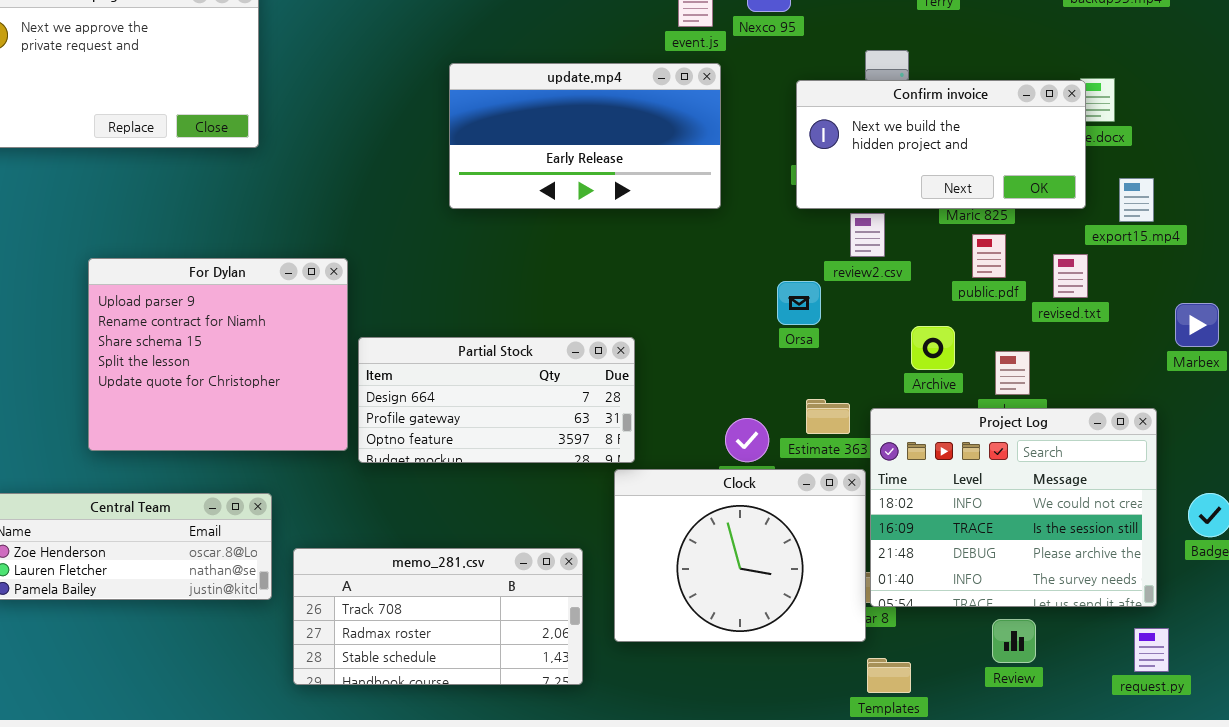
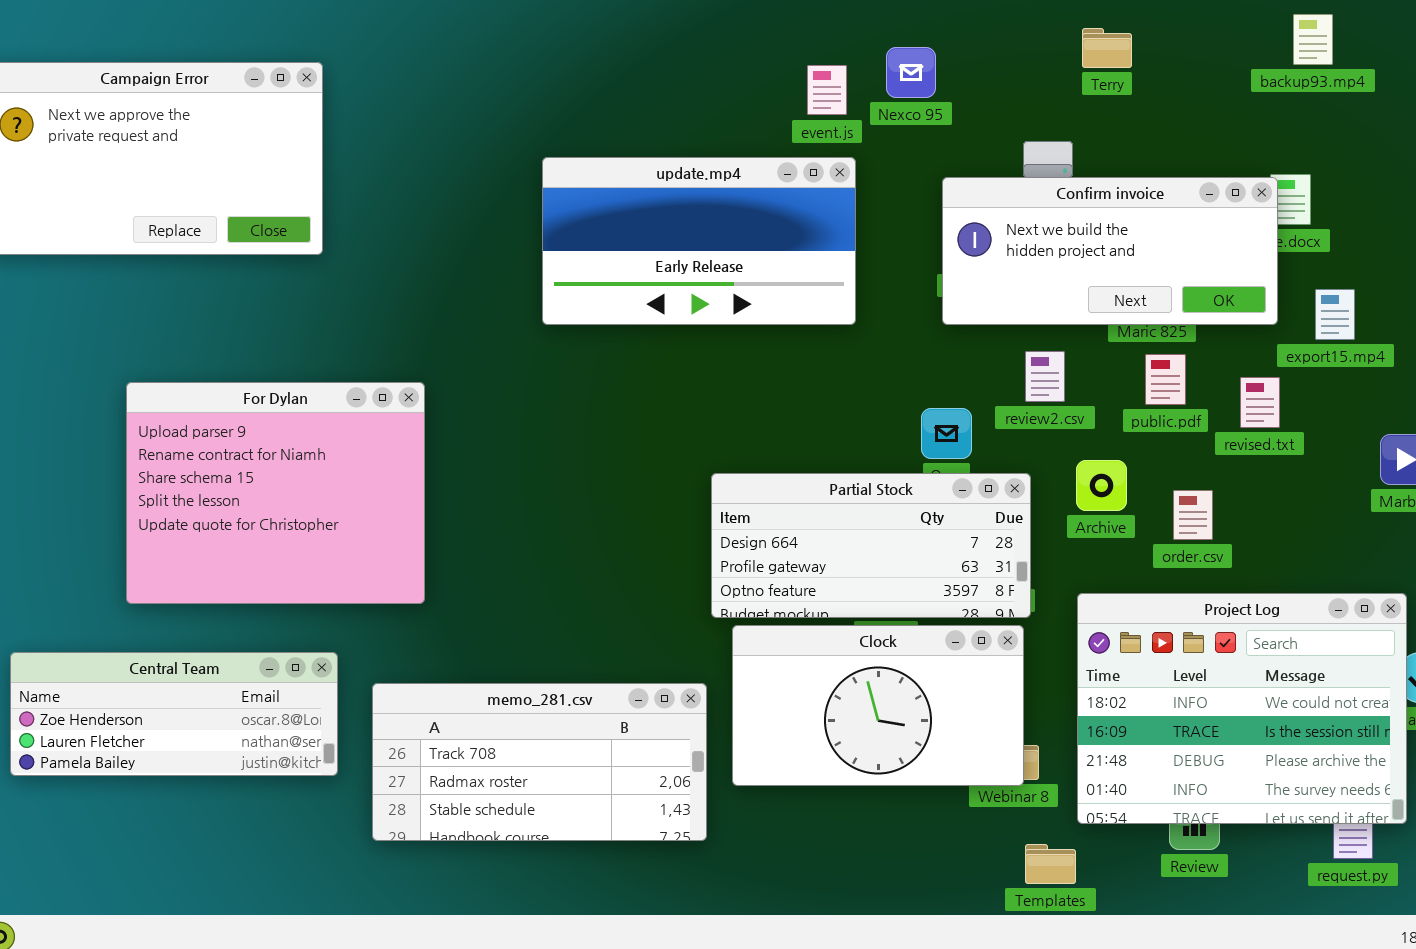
review2.csv: [850,213,885,257] -> [1025,351,1065,402], moved
Partial Stock: [358,337,635,463] -> [711,473,1031,618], moved
Project Log: [870,408,1157,607] -> [1077,593,1407,824], moved
Clock: [614,469,866,642] -> [732,625,1024,786], resized
memo_281.csv: [293,548,583,685] -> [372,683,707,841], moved

